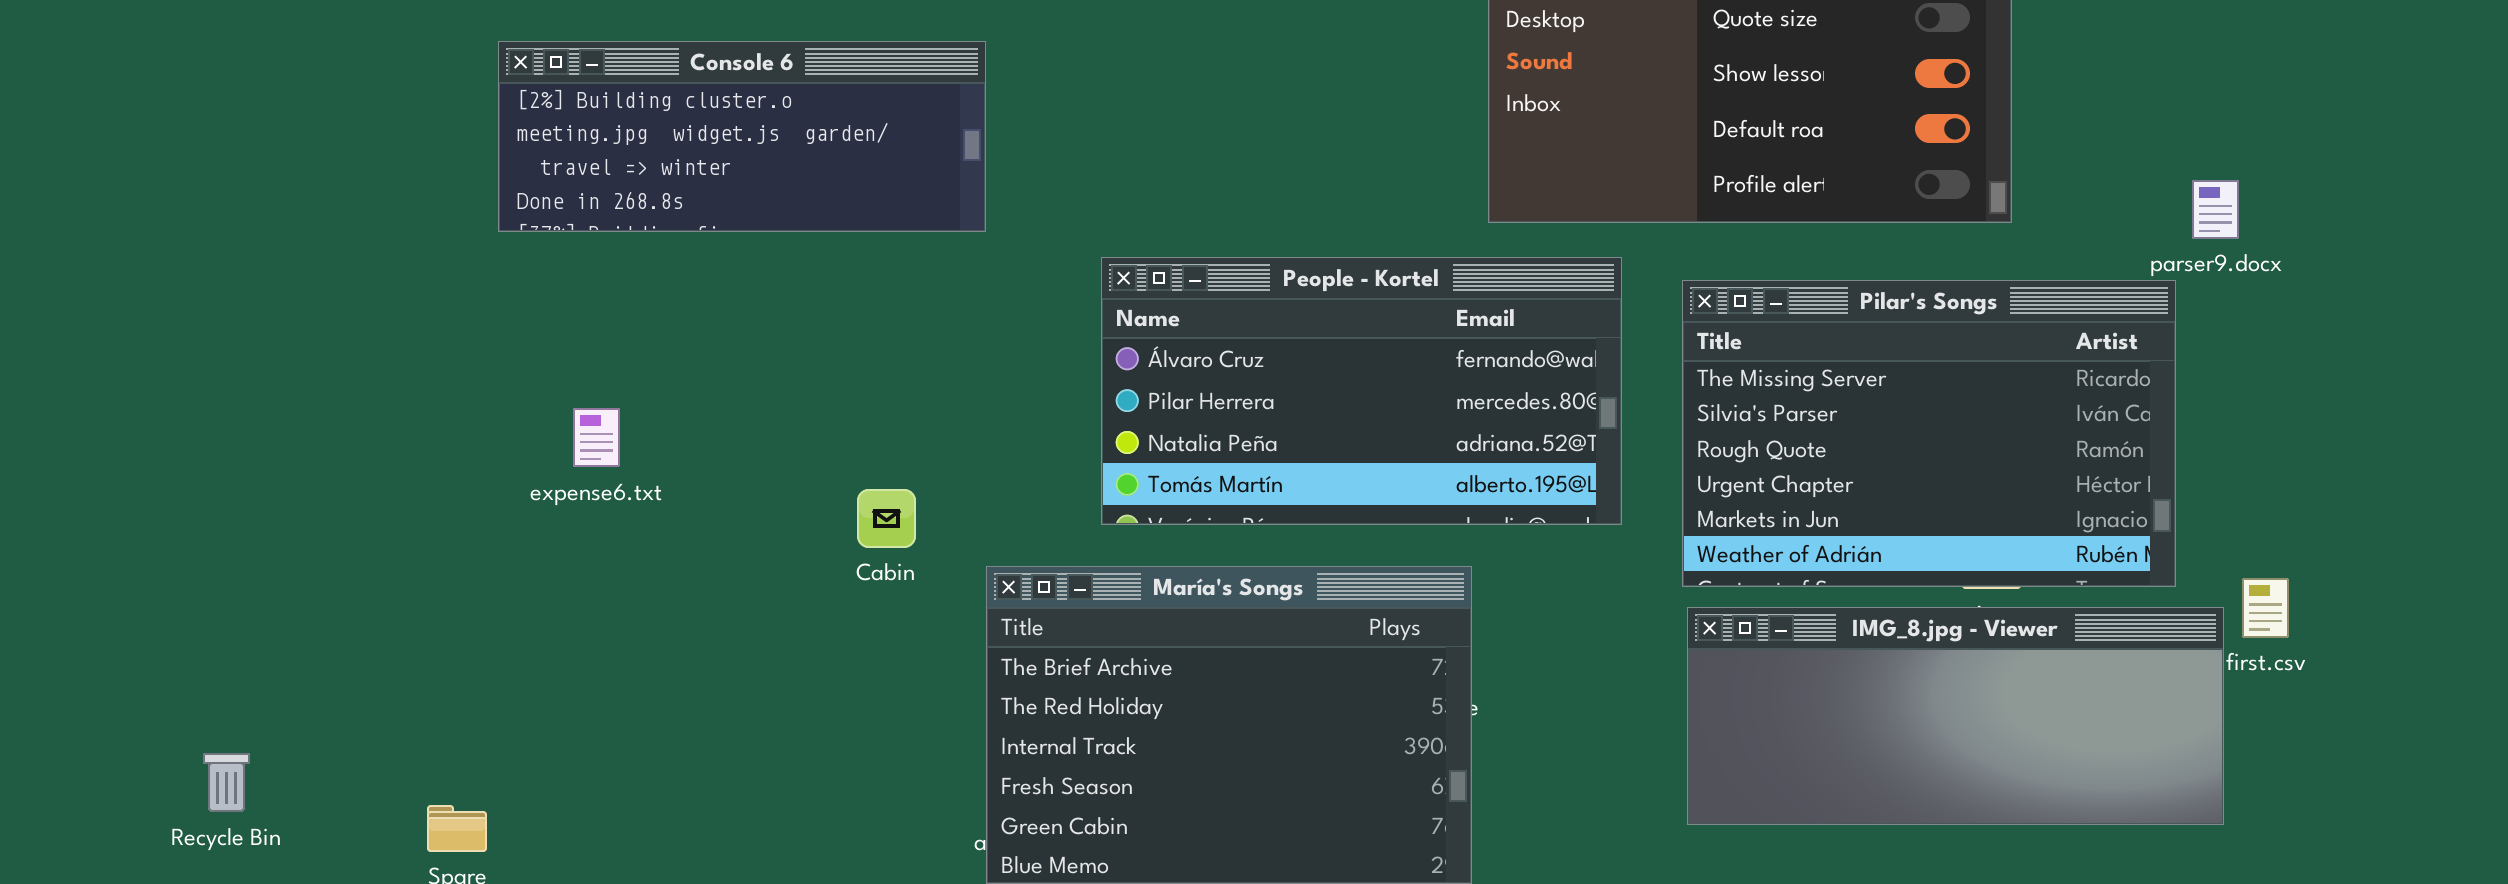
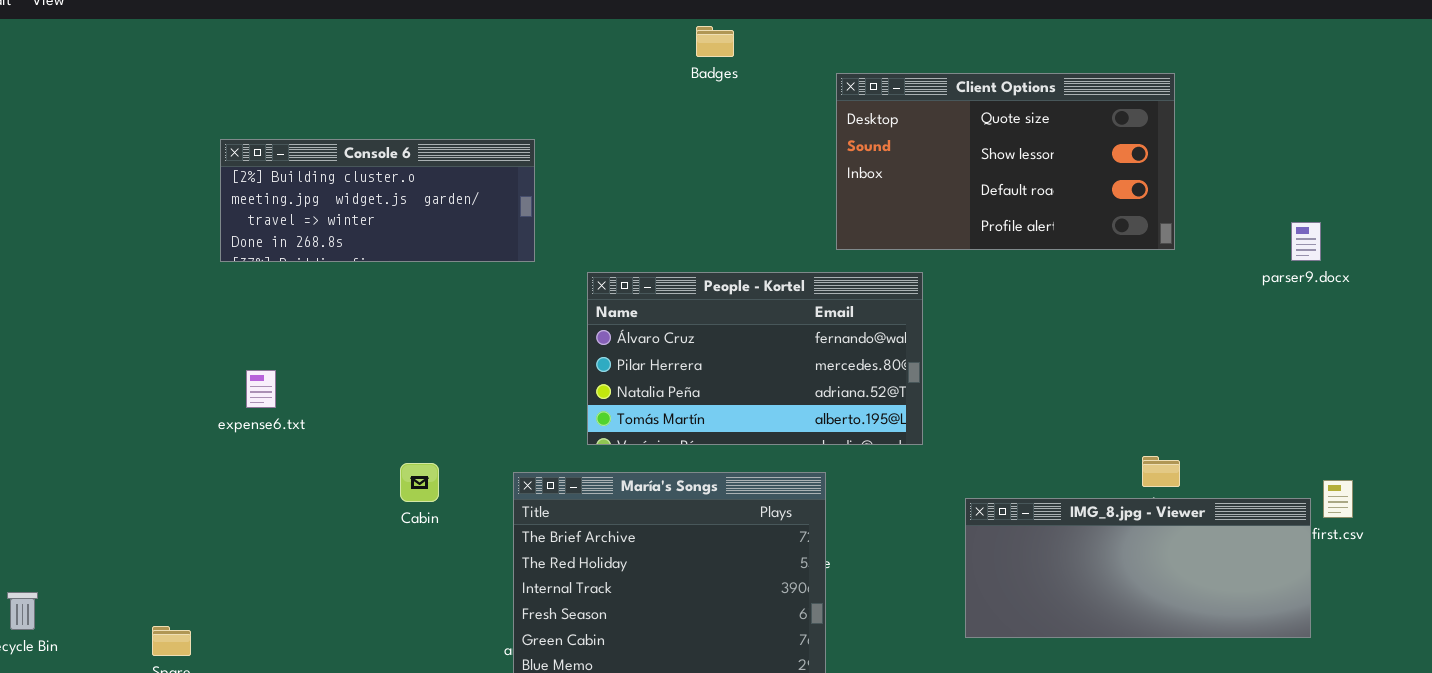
Console 6: [498,41,986,232] -> [220,139,535,262], moved
Pilar's Songs: [1682,280,2176,587] -> none, closed
Cabin: [857,489,916,548] -> [400,463,439,502], moved

